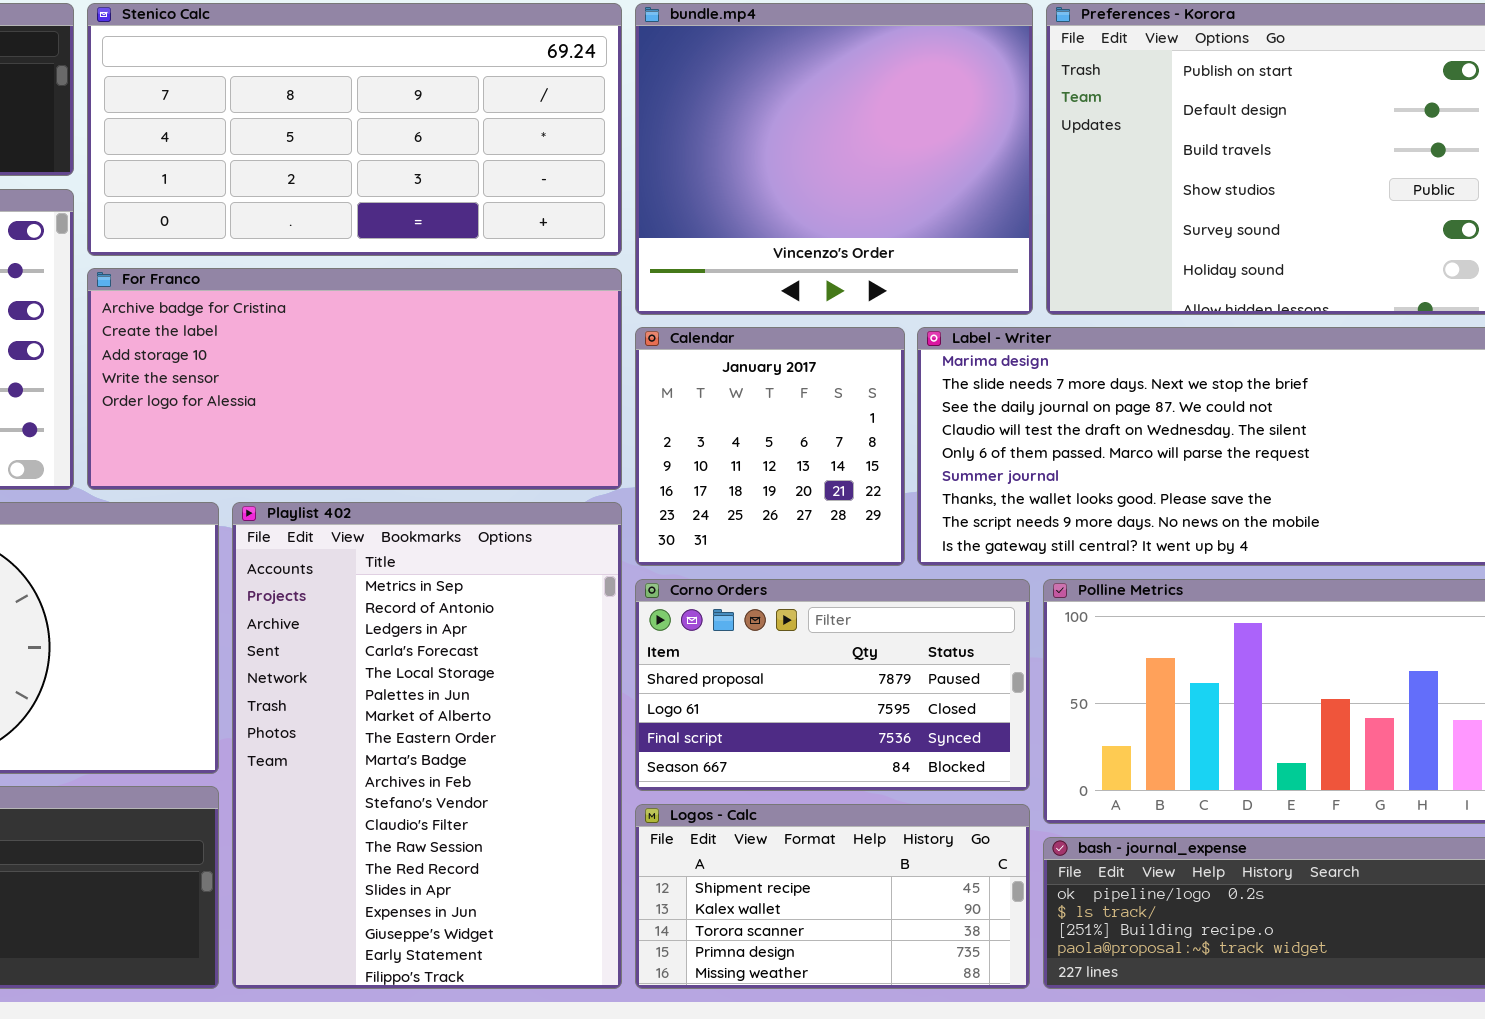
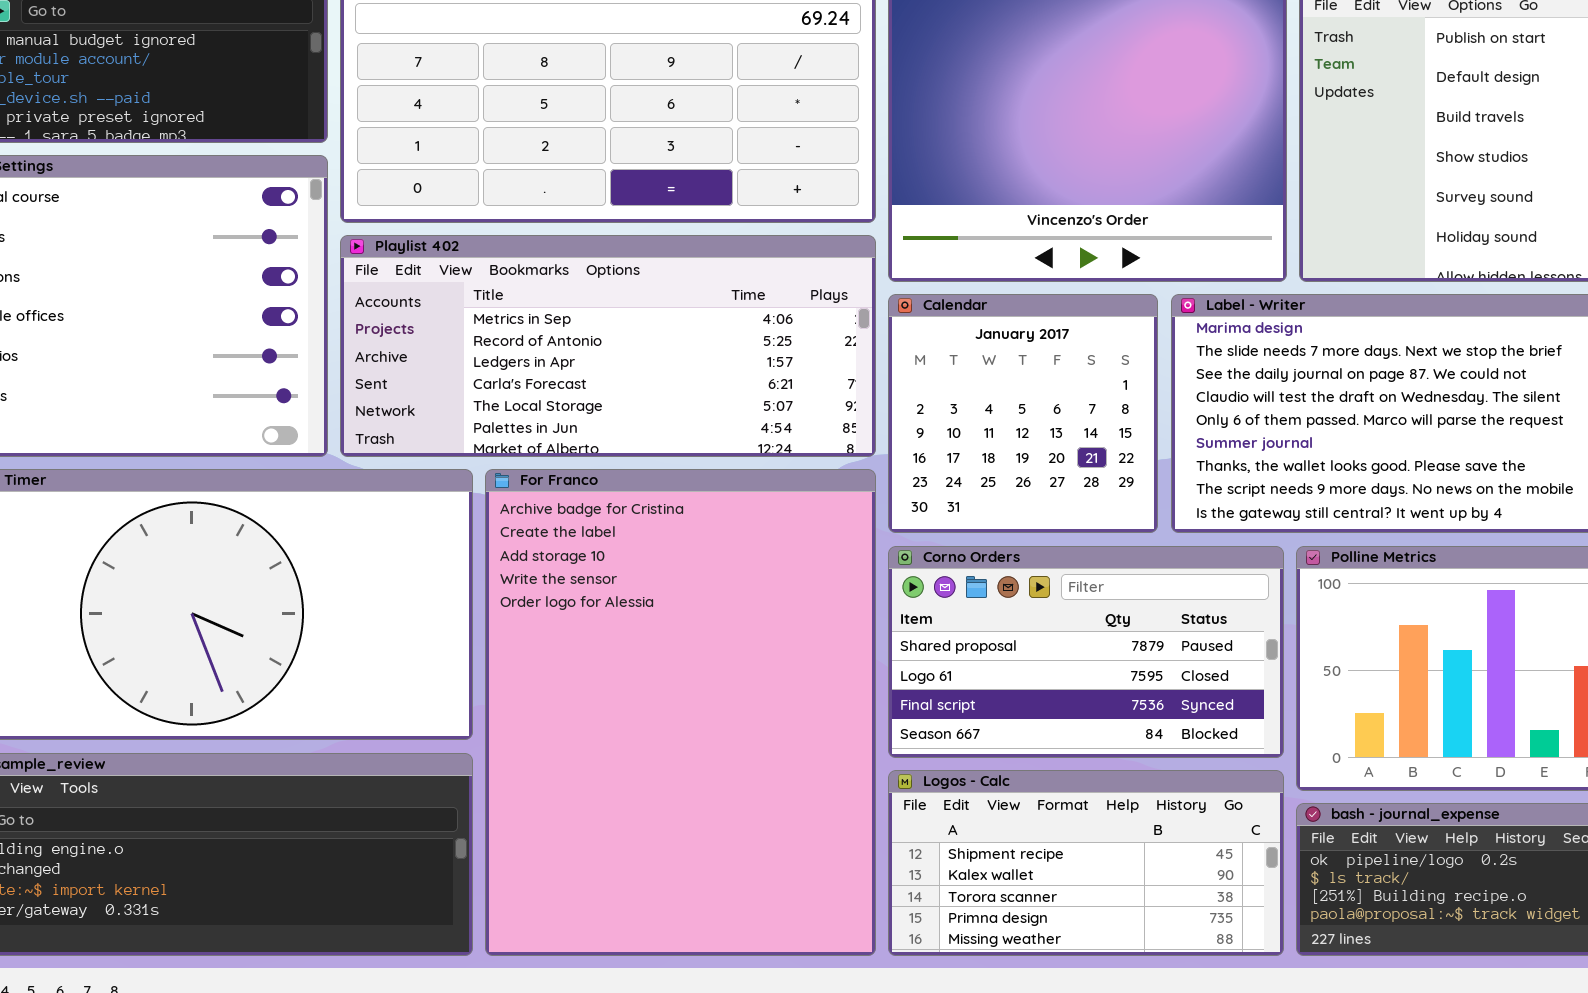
For Franco: [87,268,622,490] -> [485,469,876,956], moved, resized
Playlist 402: [232,502,622,989] -> [340,235,876,457], moved, resized

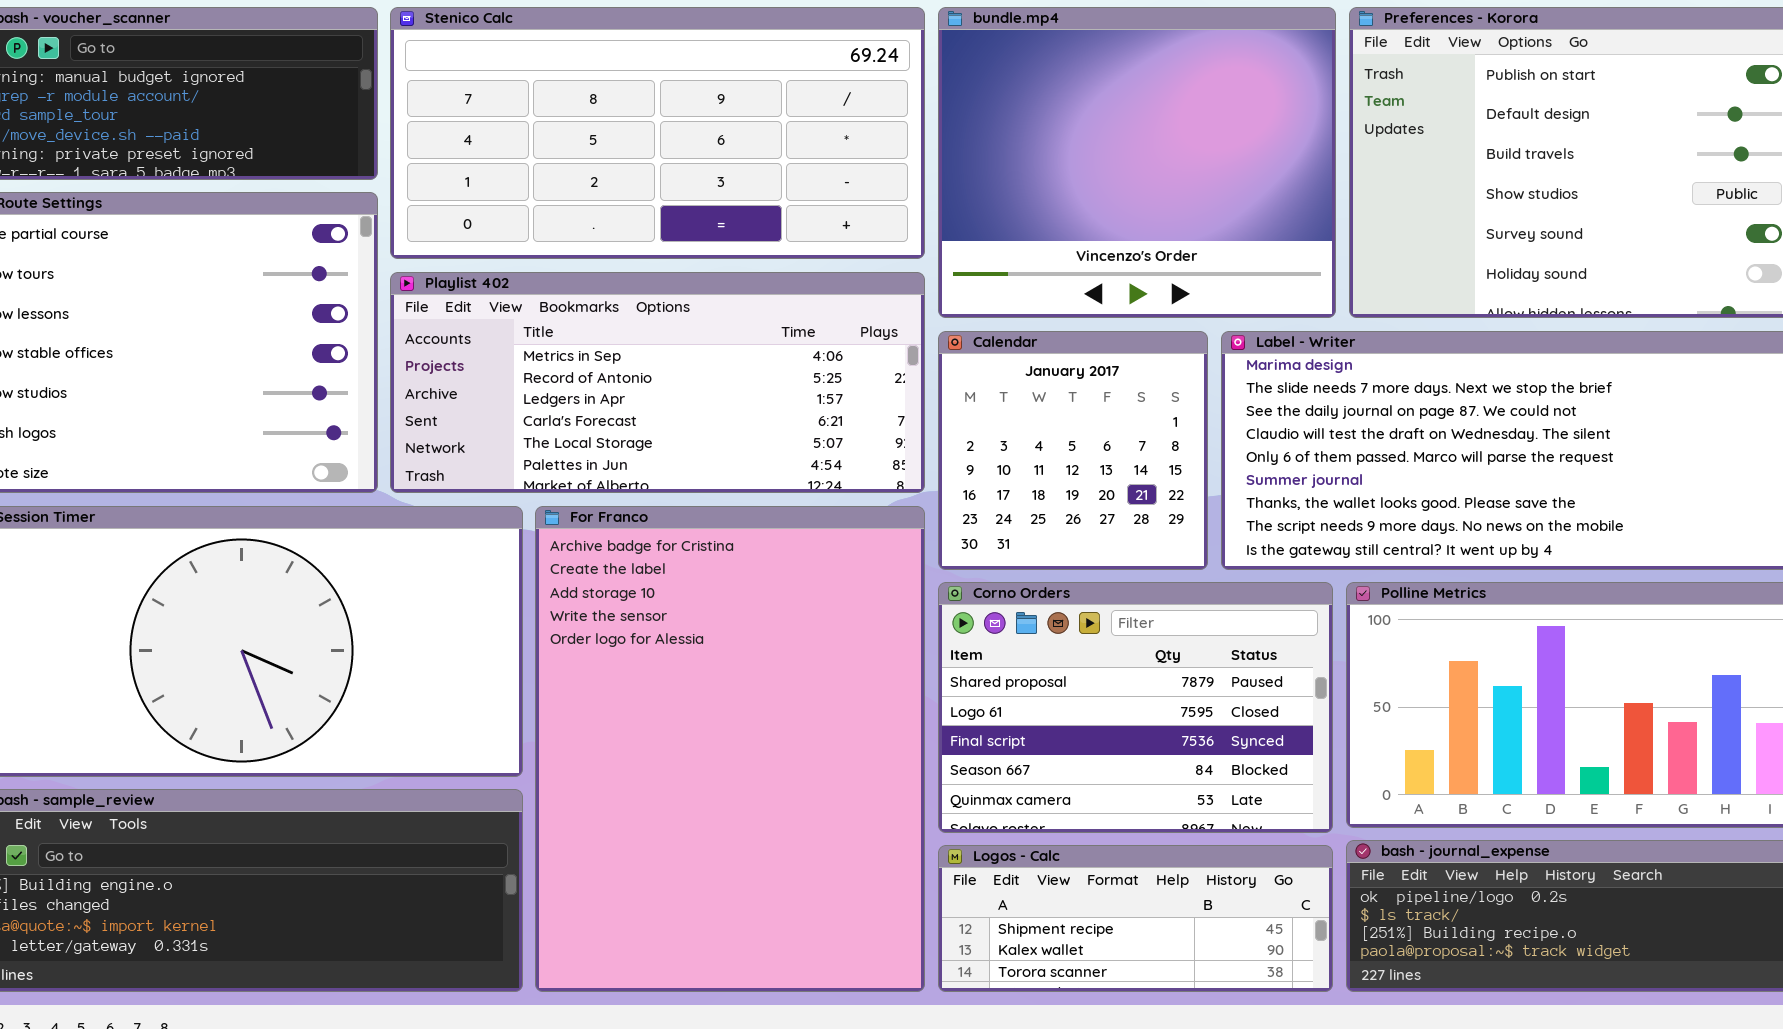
Corno Orders: [888,546,1284,758] -> [938,582,1333,833], resized
Logos - Calc: [888,770,1284,956] -> [938,845,1333,992], resized

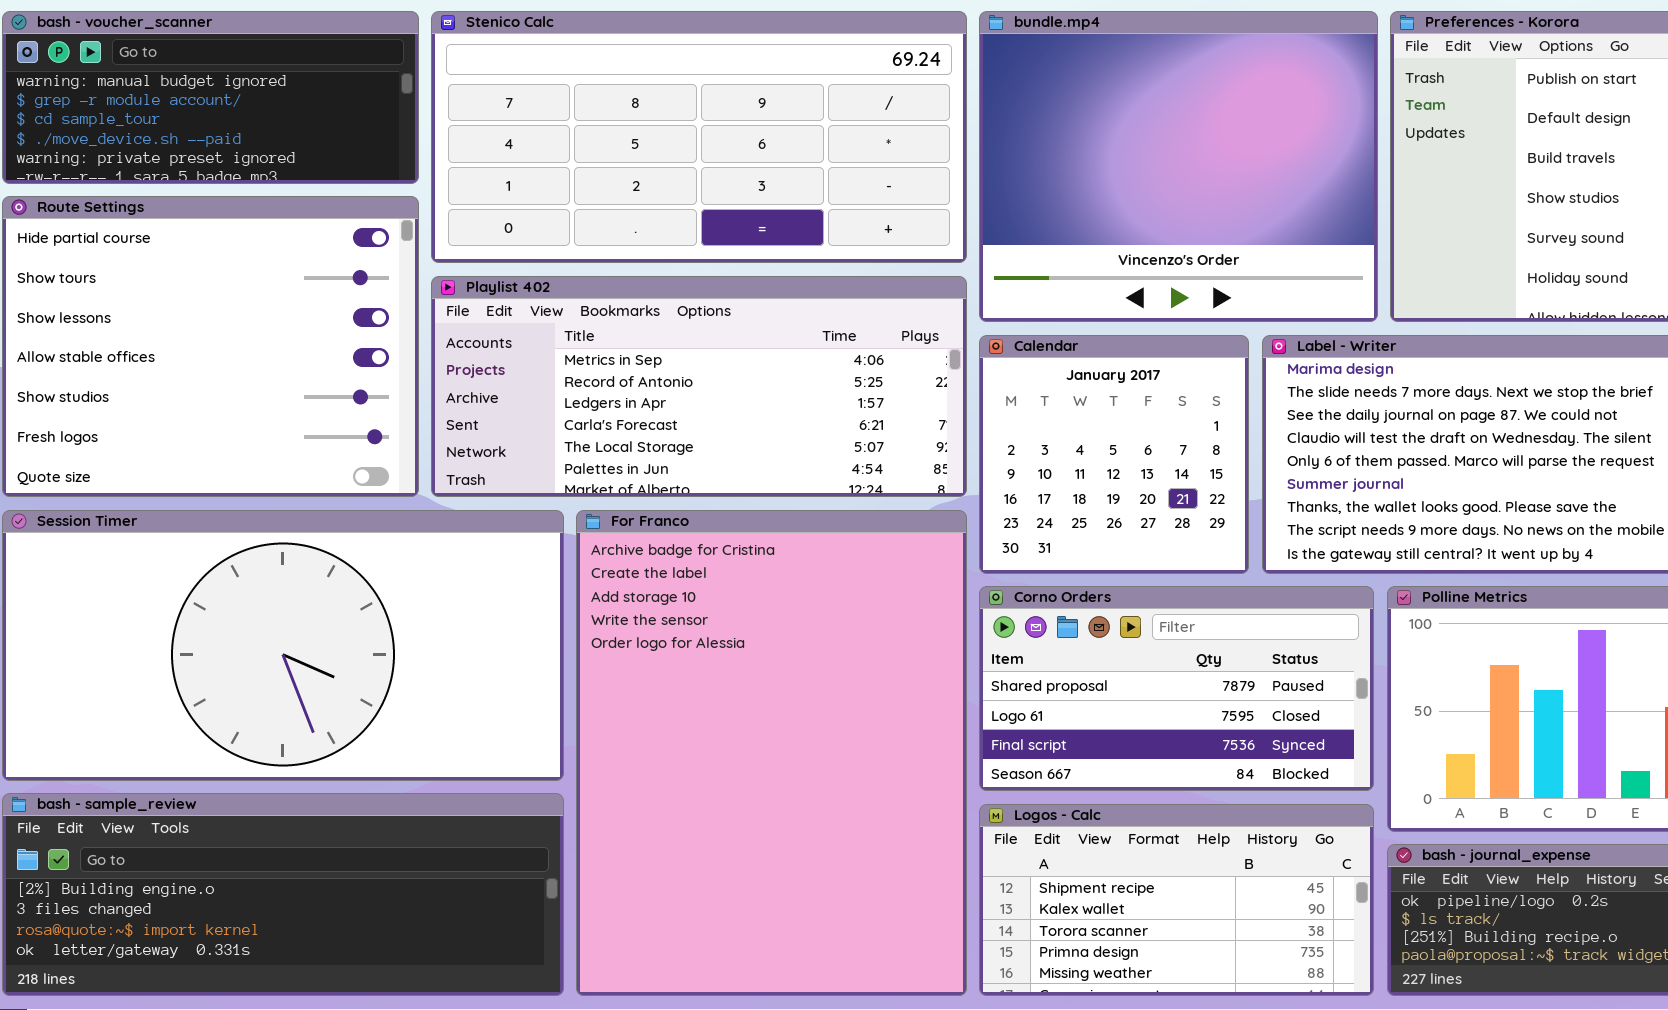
Corno Orders: [938,582,1333,833] -> [979,586,1374,791], resized
Logos - Calc: [938,845,1333,992] -> [979,804,1374,996], resized

